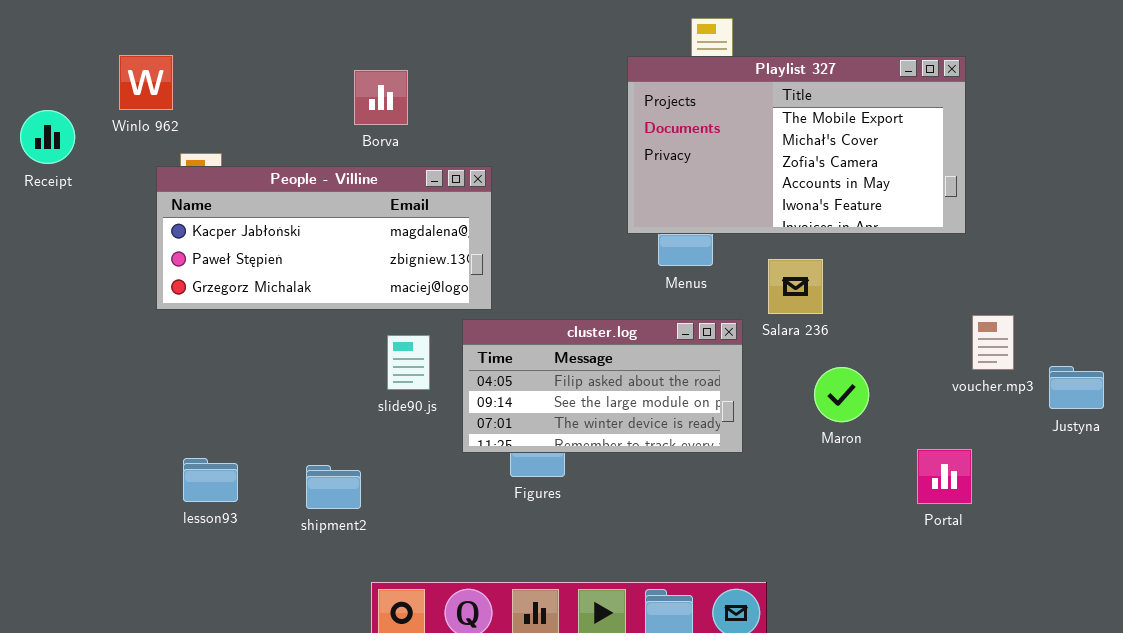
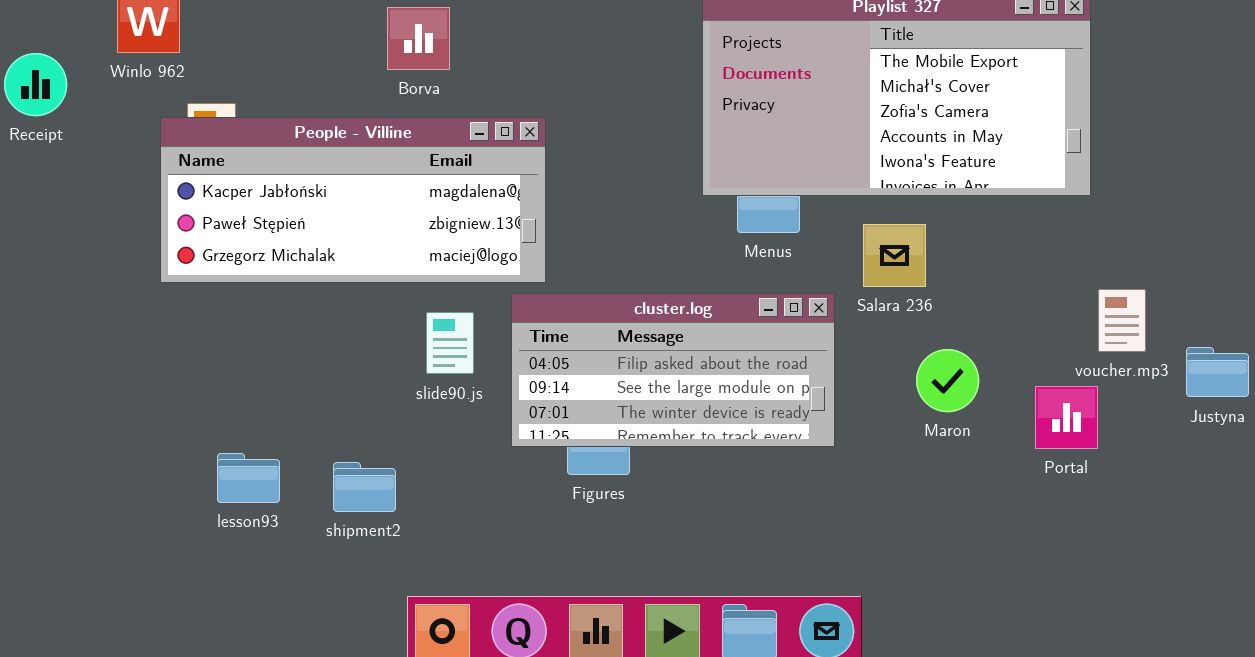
Portal: [917,449,972,504] -> [1035,386,1098,449], moved
lesson93: [183,458,238,502] -> [217,453,280,503], moved

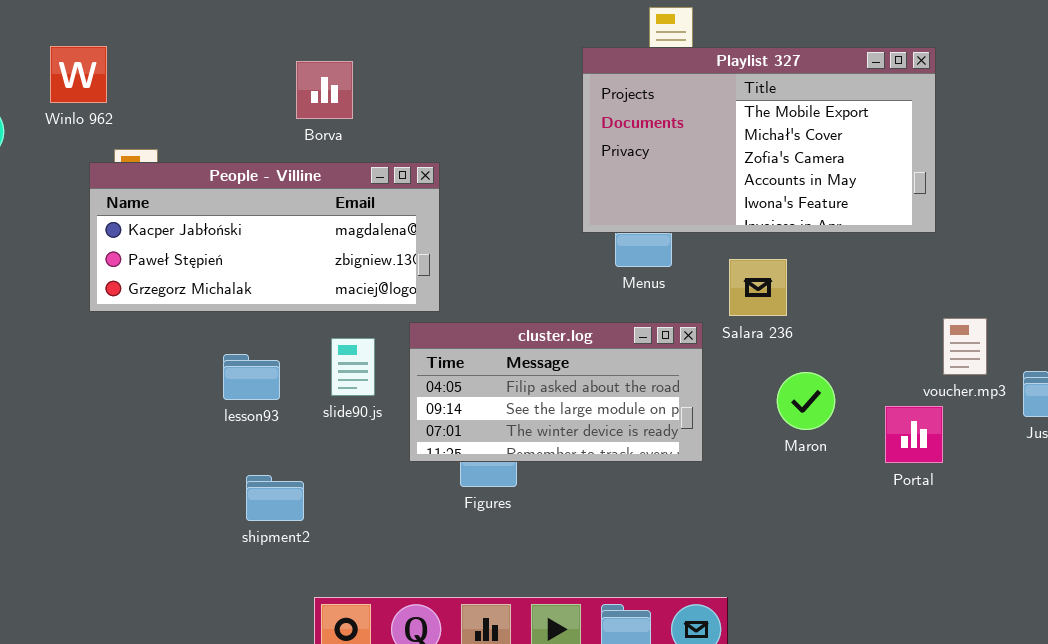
lesson93: [217,453,280,503] -> [223,354,280,400], moved

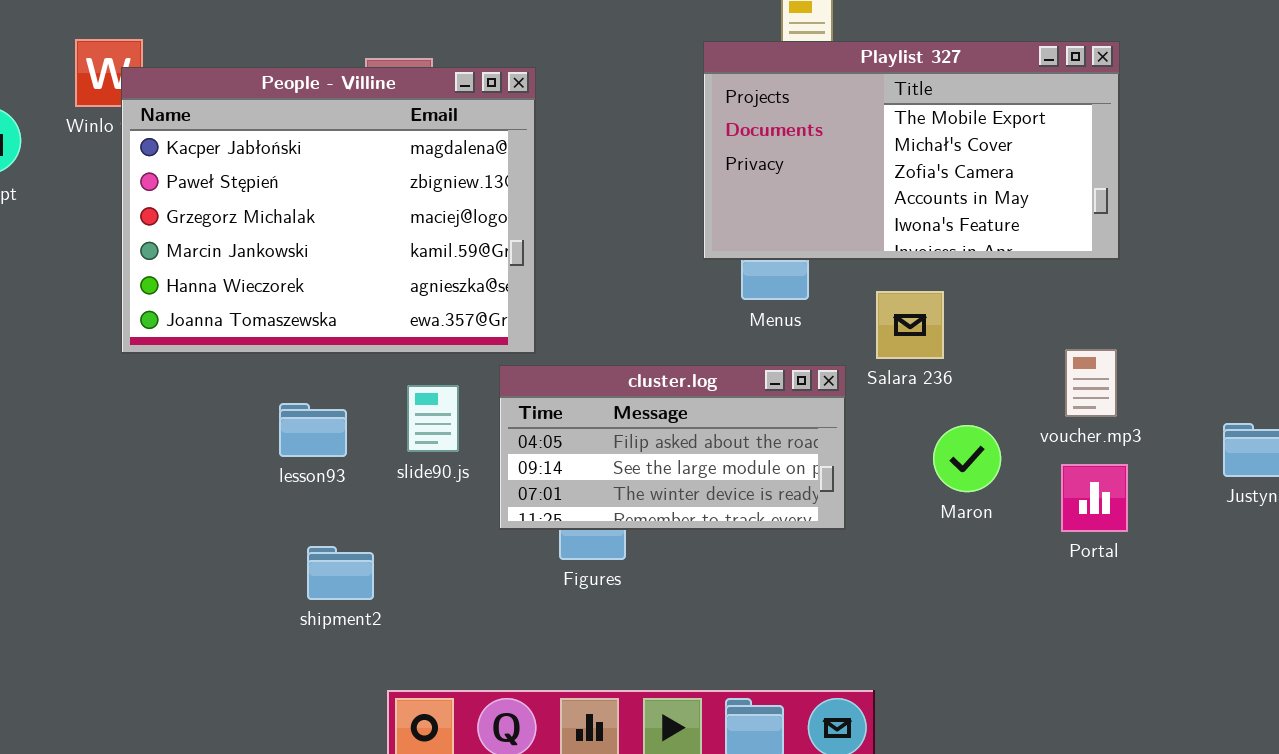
People - Villine: [89,162,440,312] -> [121,67,536,354], resized
voucher.mp3: [943,318,987,375] -> [1065,349,1117,417], moved

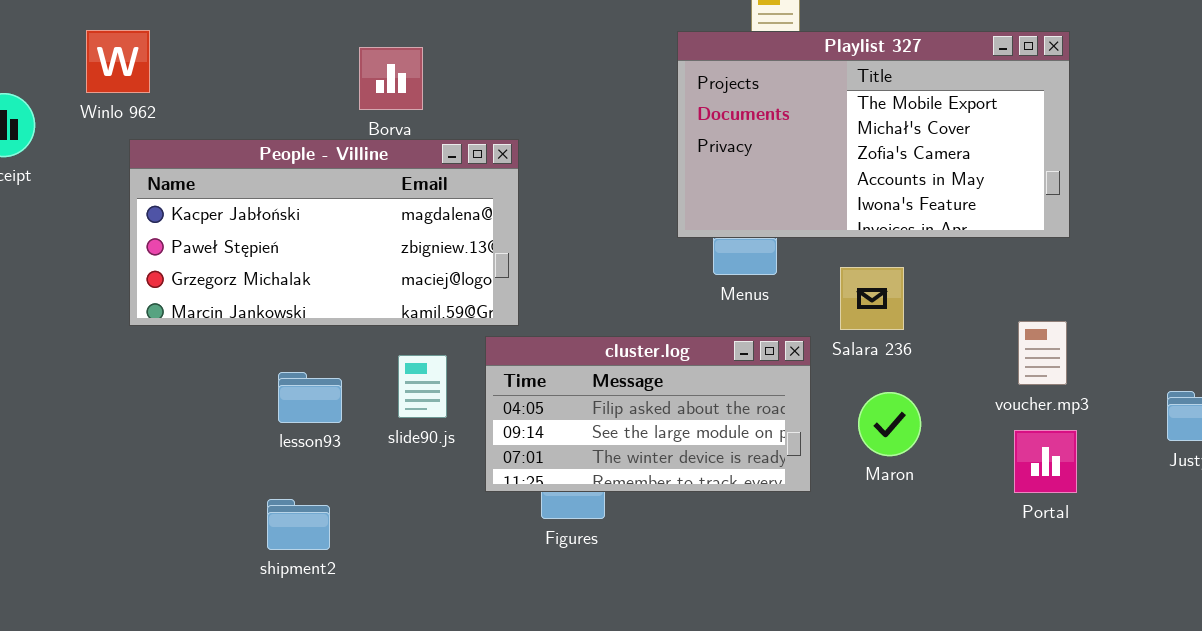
People - Villine: [121,67,536,354] -> [129,139,519,326], resized
Maron: [933,425,1001,492] -> [858,392,921,456], moved
shipment2: [307,546,374,600] -> [267,499,330,550], moved

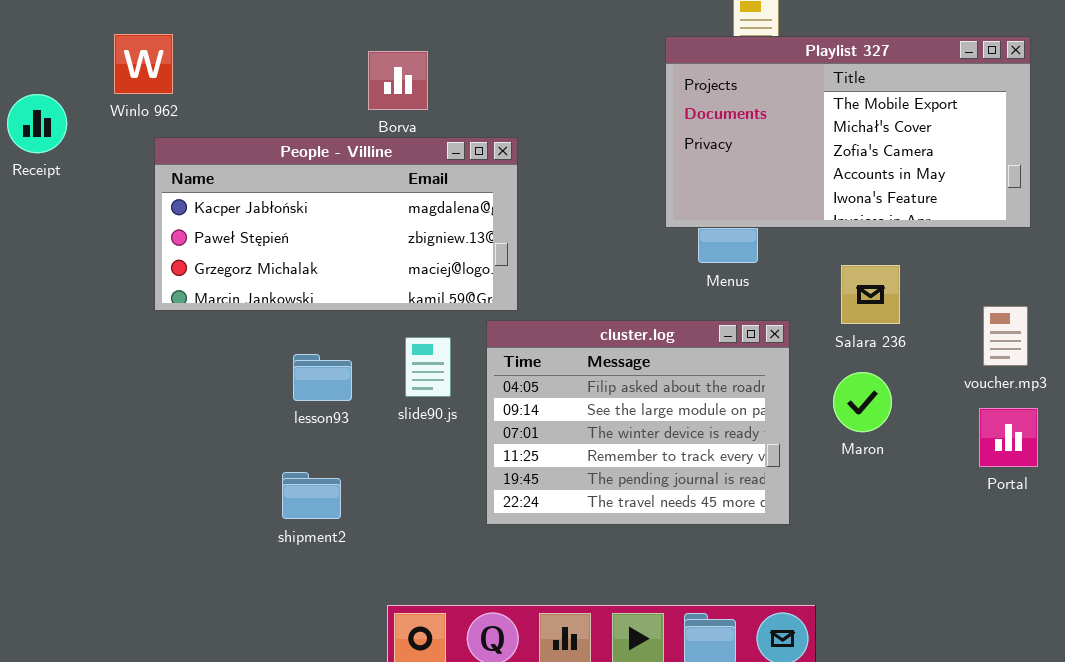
Salara 236: [840,267,904,330] -> [841,265,900,324], moved
cluster.log: [485,336,811,492] -> [486,320,790,525], resized

